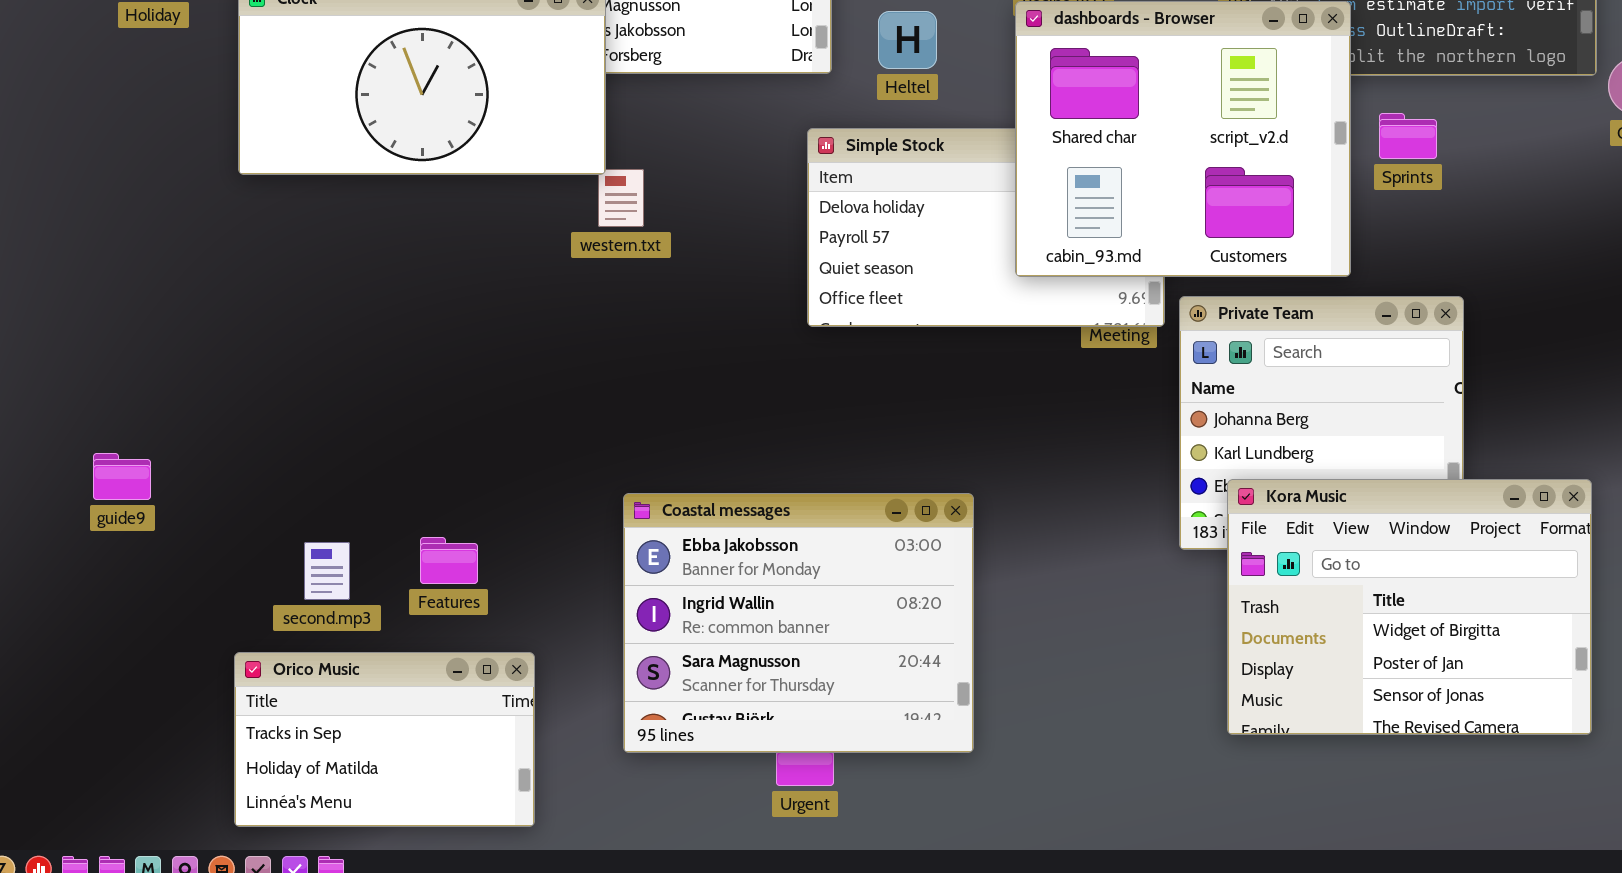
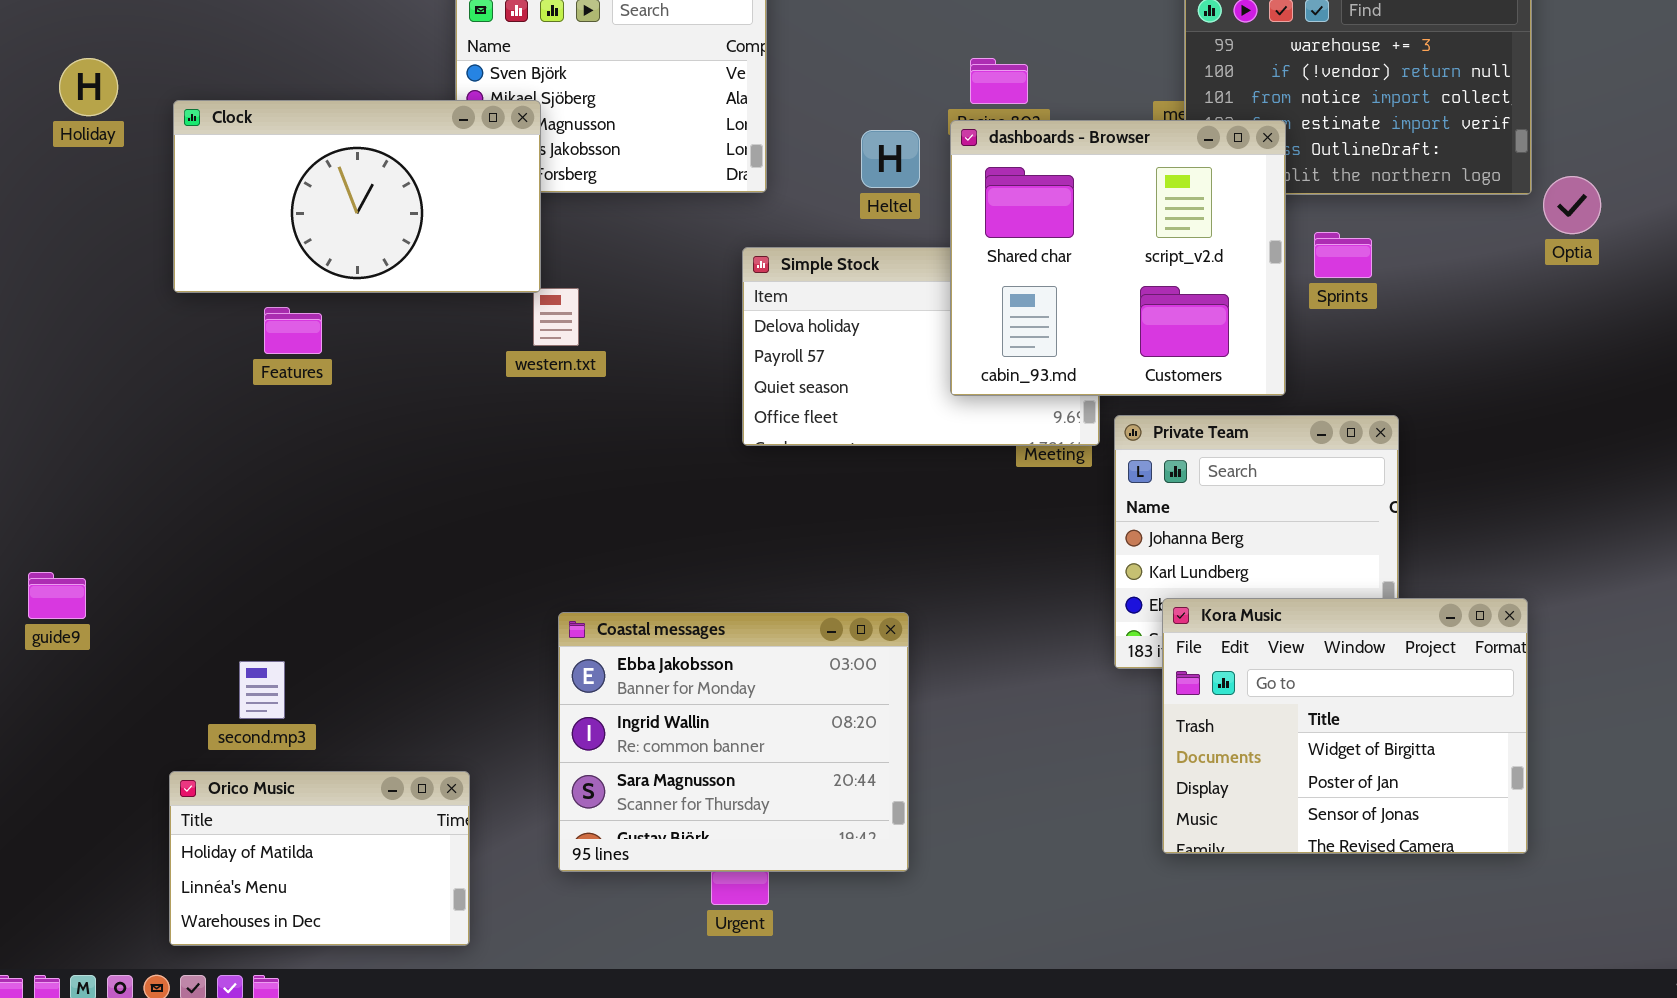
Heltel: [878,11,937,69] -> [861,130,920,188], moved
Features: [420,537,478,584] -> [264,307,322,354], moved
Orico Music: [234,652,535,827] -> [169,771,470,946], scrolled down 1 row

